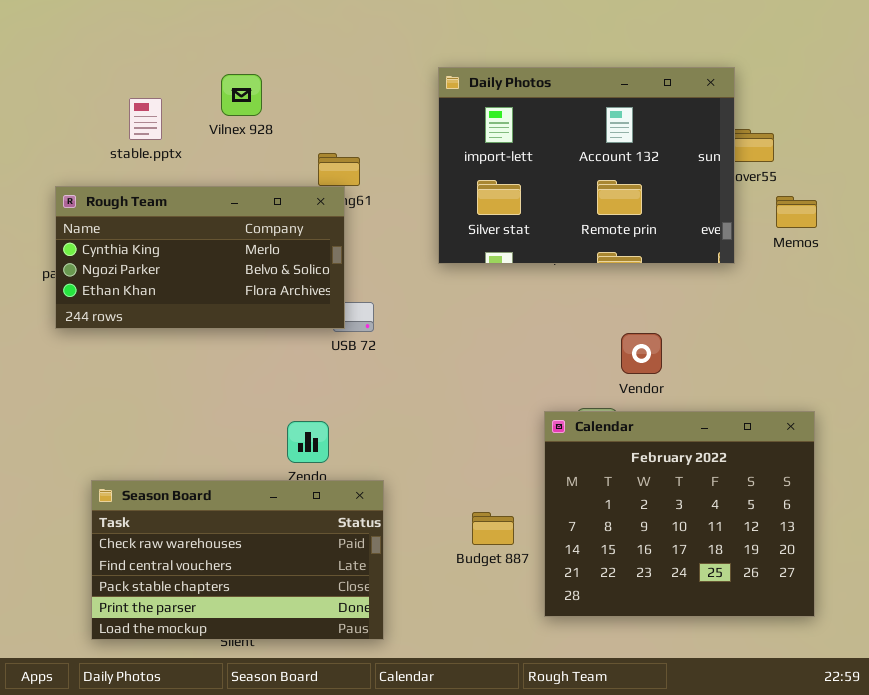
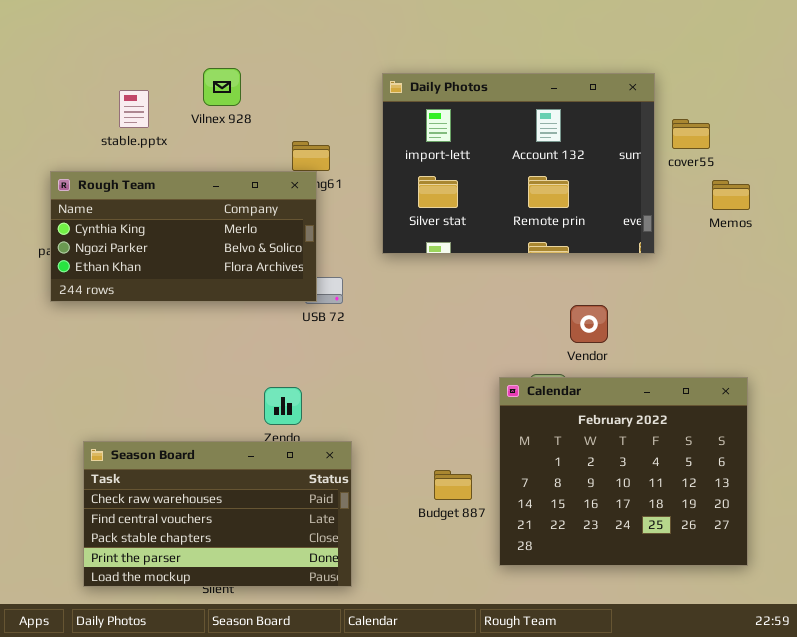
Daily Photos: [438,67,735,264] -> [382,73,655,254], moved

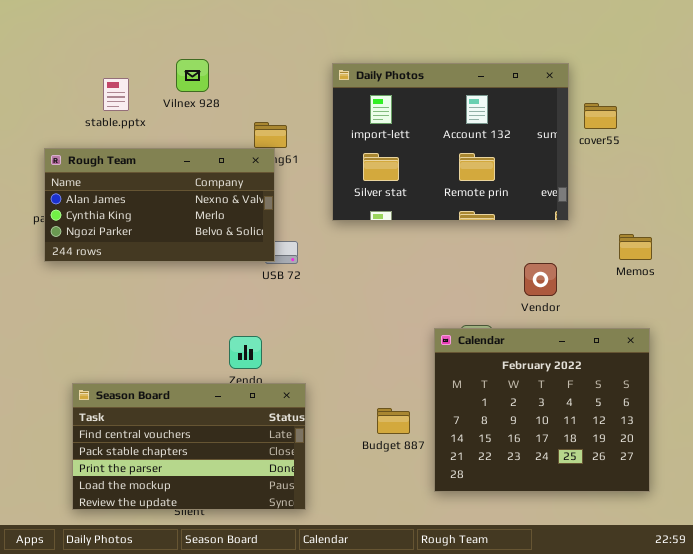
Rough Team: [50,171,317,302] -> [44,148,275,262], scrolled up 1 row
Memos: [712,180,750,210] -> [619,234,652,260], moved
Vendor: [570,305,608,343] -> [524,263,557,296], moved
Season Board: [83,441,352,587] -> [72,383,306,510], scrolled down 1 row

